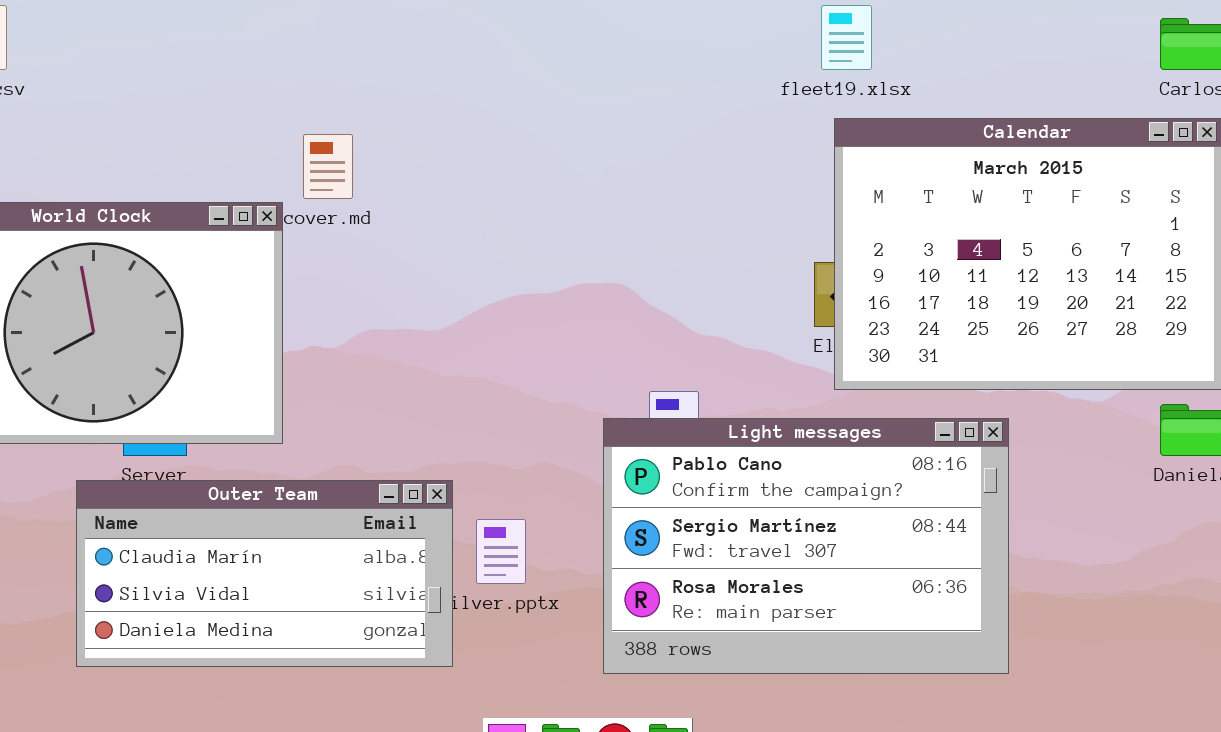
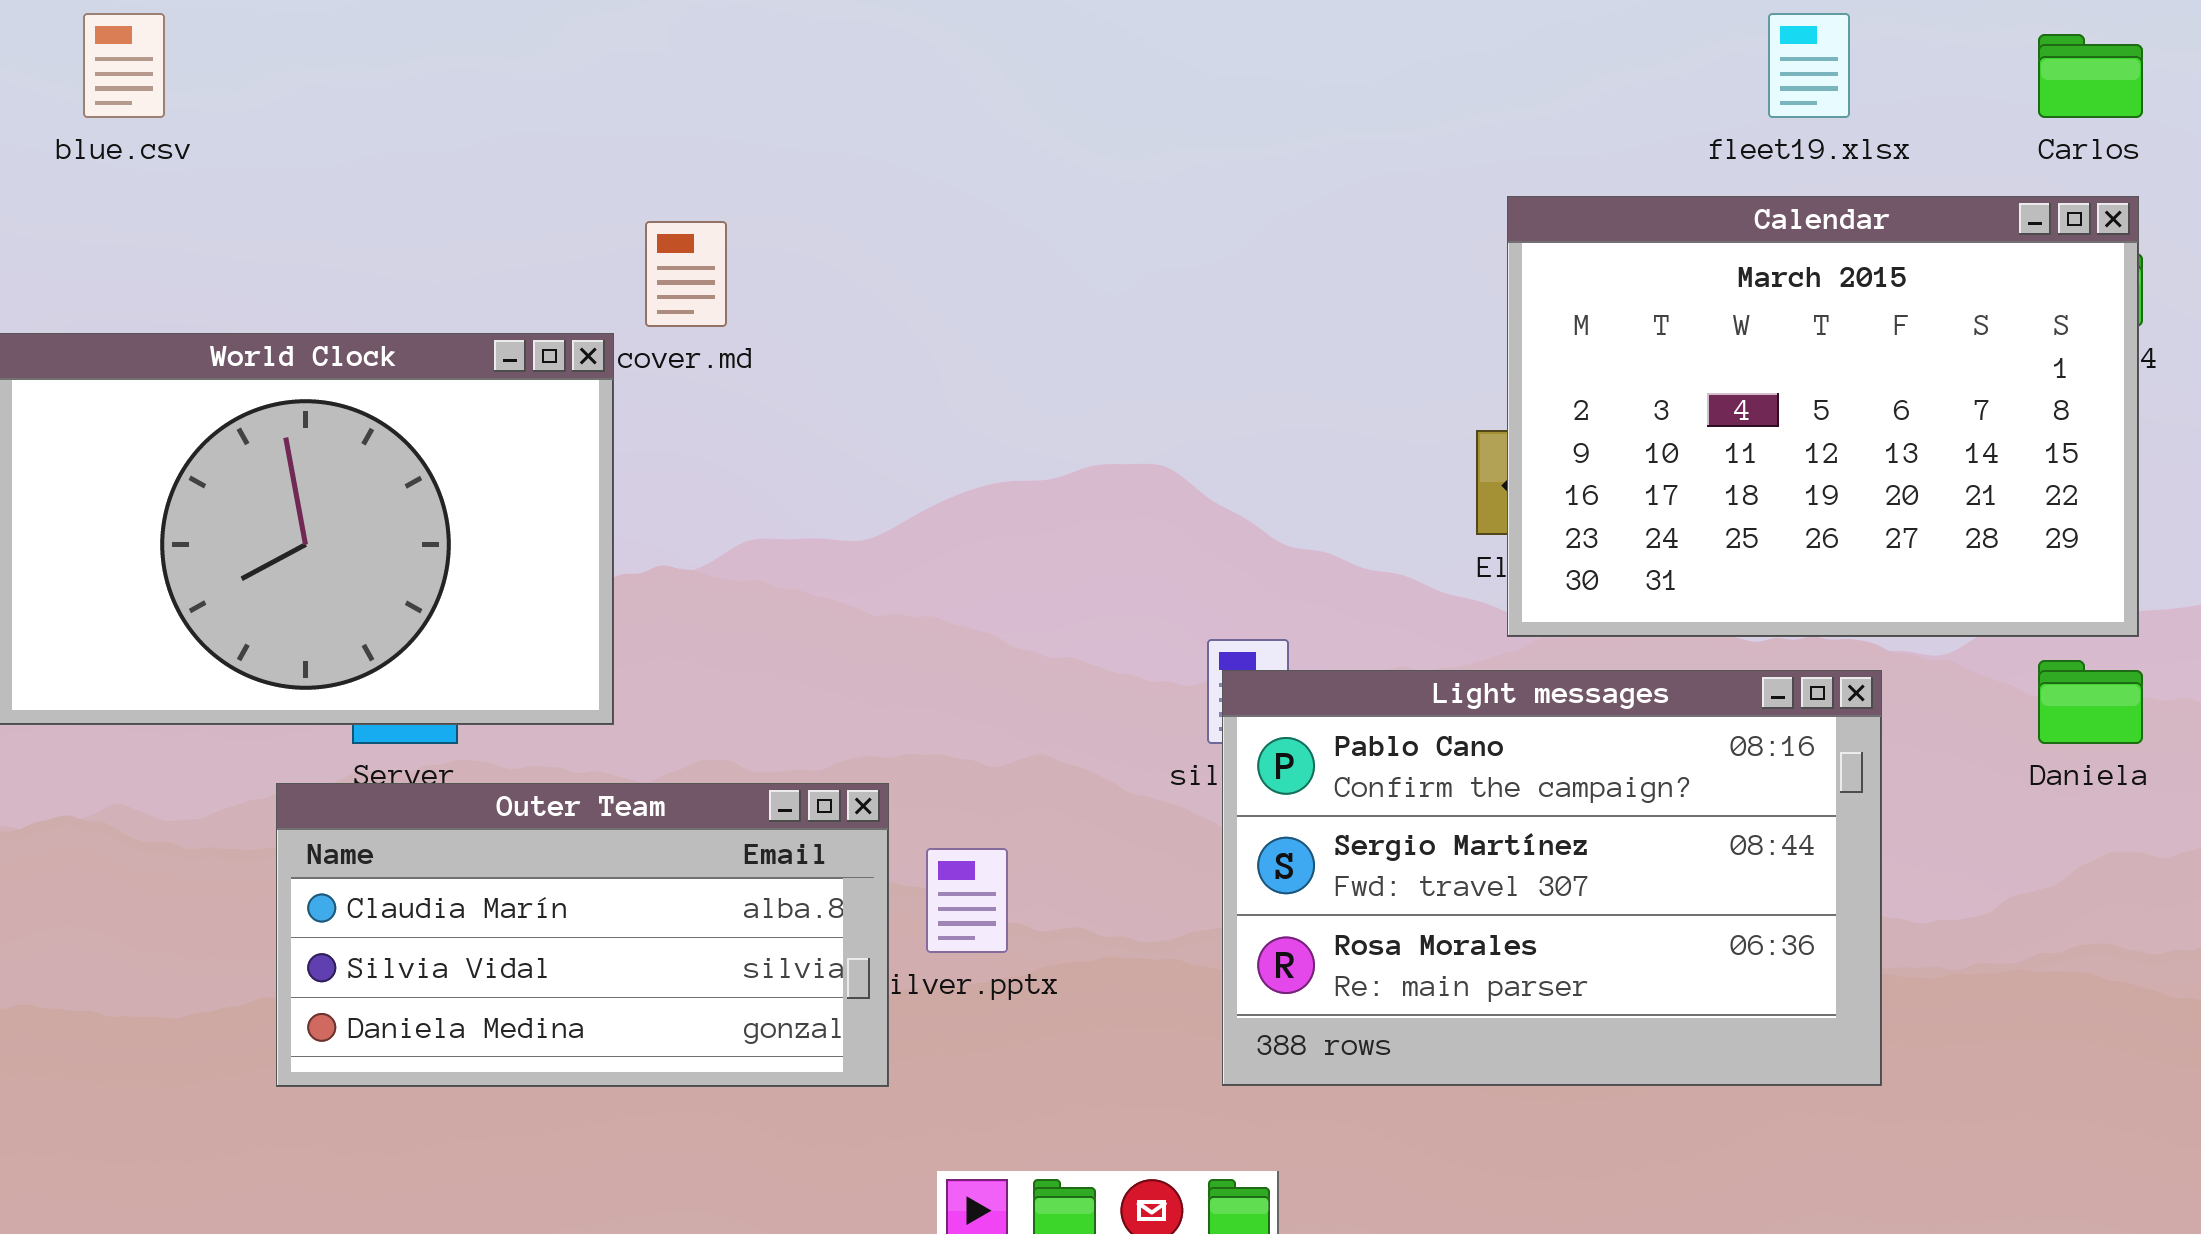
fleet19.xlsx: [821,5,872,70] -> [1768,13,1850,118], moved
Light messages: [603,418,1009,674] -> [1222,670,1882,1086], moved

